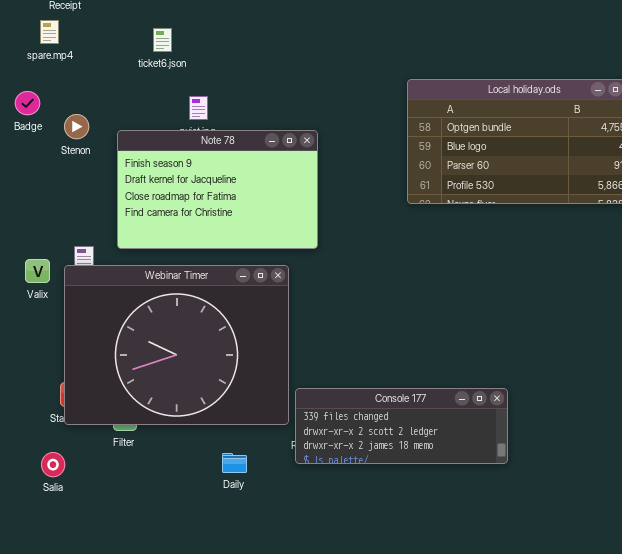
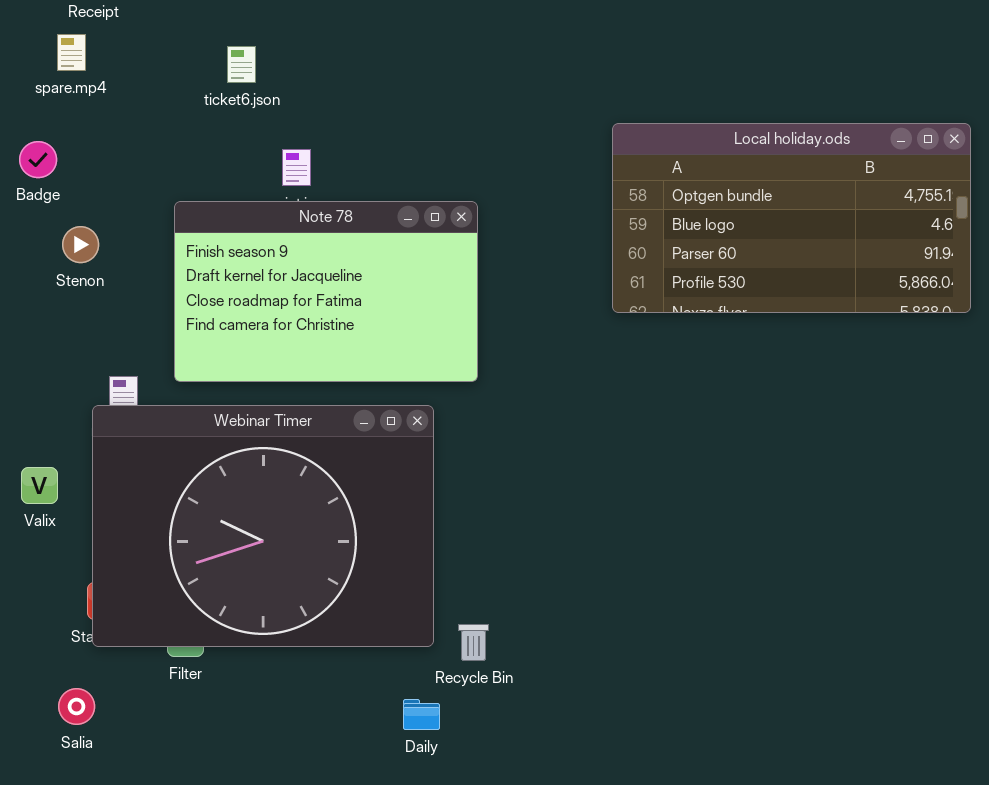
Stenon: [64,114,89,139] -> [62,226,99,263], moved
Valix: [25,259,50,283] -> [21,467,58,504], moved
Console 177: [295,388,508,464] -> none, closed
Daily: [222,453,247,473] -> [403,699,440,730], moved

